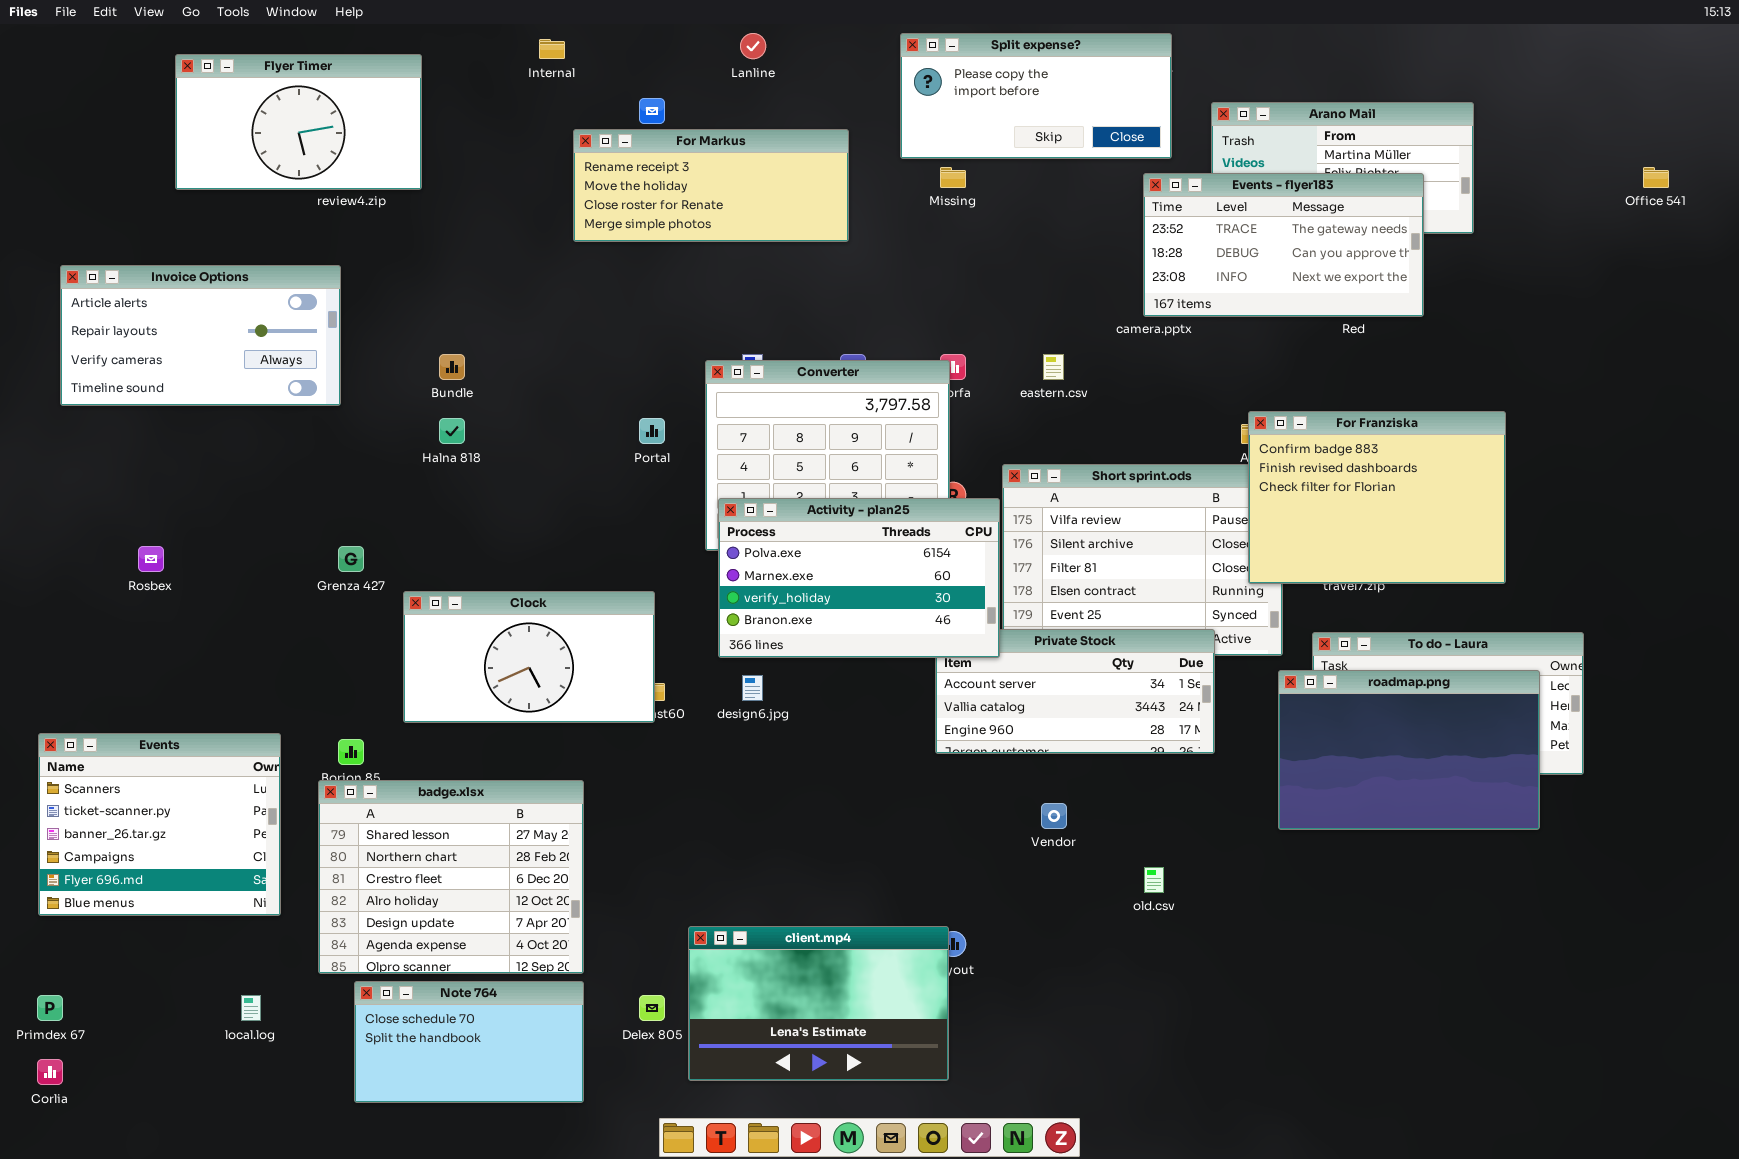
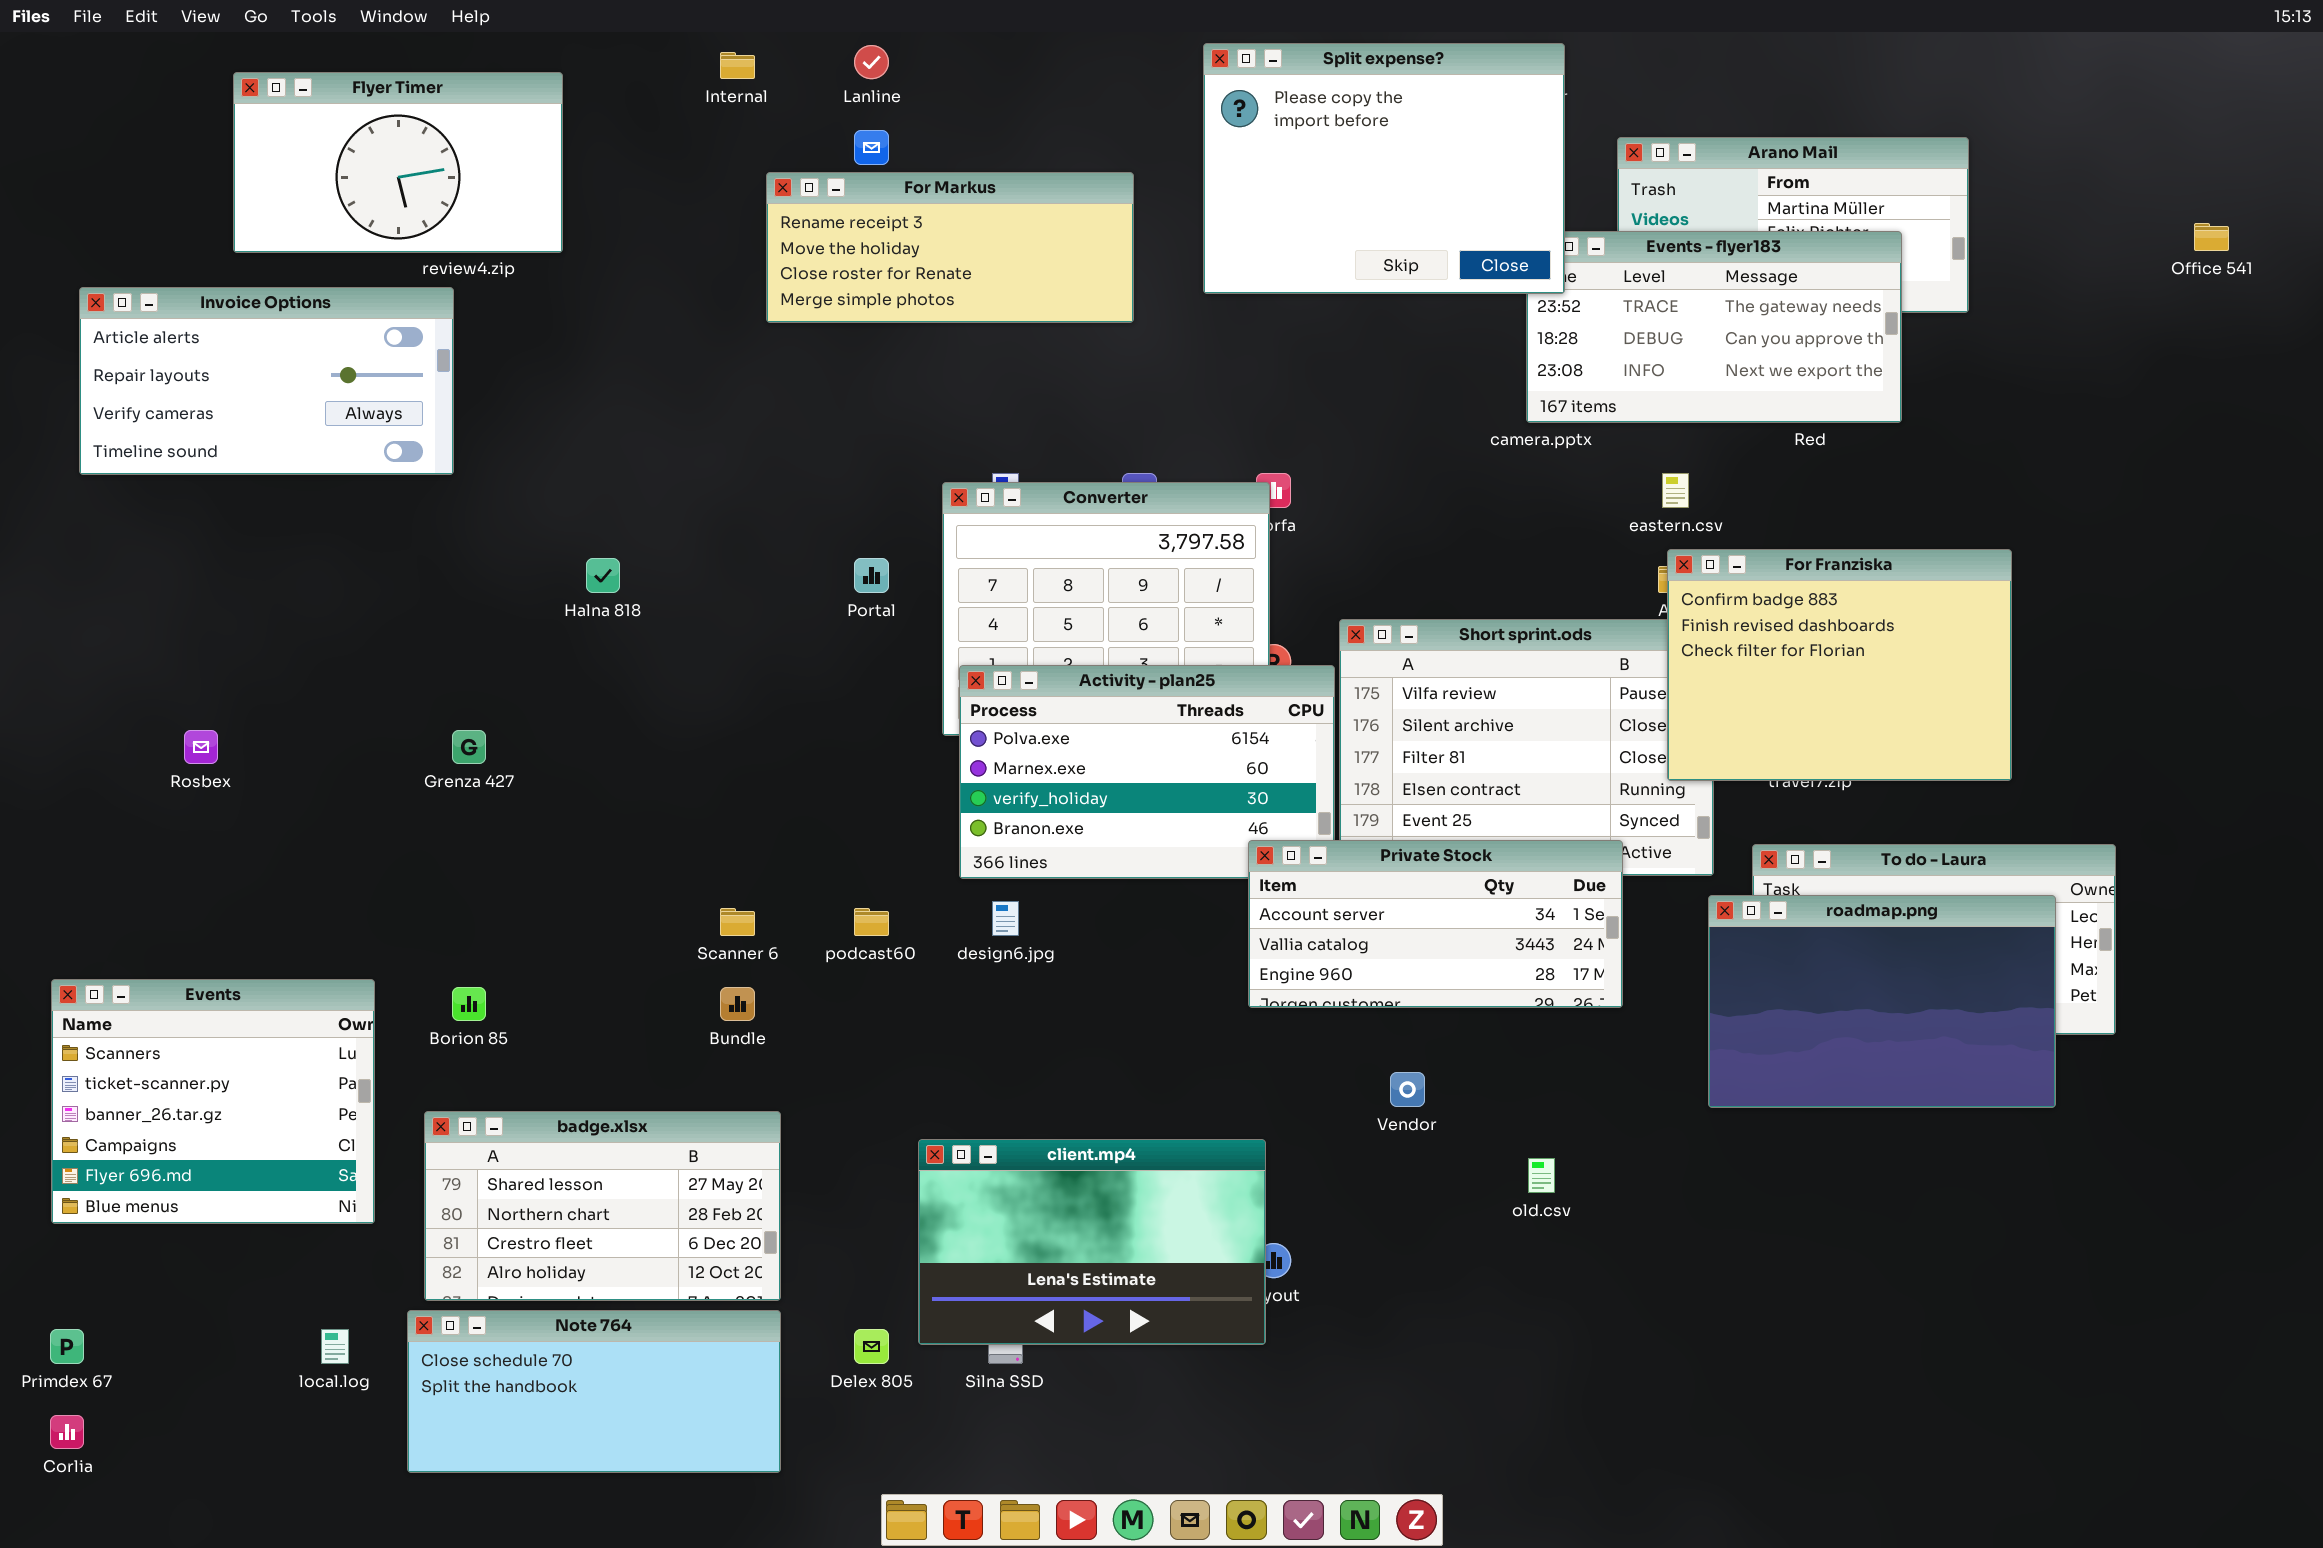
Split expense?: [900,33,1172,159] -> [1203,43,1565,294], resized
Lanline: [740,33,766,59] -> [854,45,889,79], moved
Invoice Options: [60,265,341,406] -> [79,287,454,475], moved
Bundle: [439,354,465,380] -> [720,987,755,1021], moved
eastern.csv: [1043,354,1064,380] -> [1662,473,1689,508], moved
Clock: [403,591,655,723] -> none, closed
Private Stock: [935,629,1215,754] -> [1248,840,1623,1008], raised
badge.xlsx: [318,780,584,974] -> [424,1111,781,1301], resized
client.mp4: [688,926,949,1081] -> [918,1139,1266,1345], moved
Note 764: [354,981,584,1103] -> [407,1310,781,1473], resized

